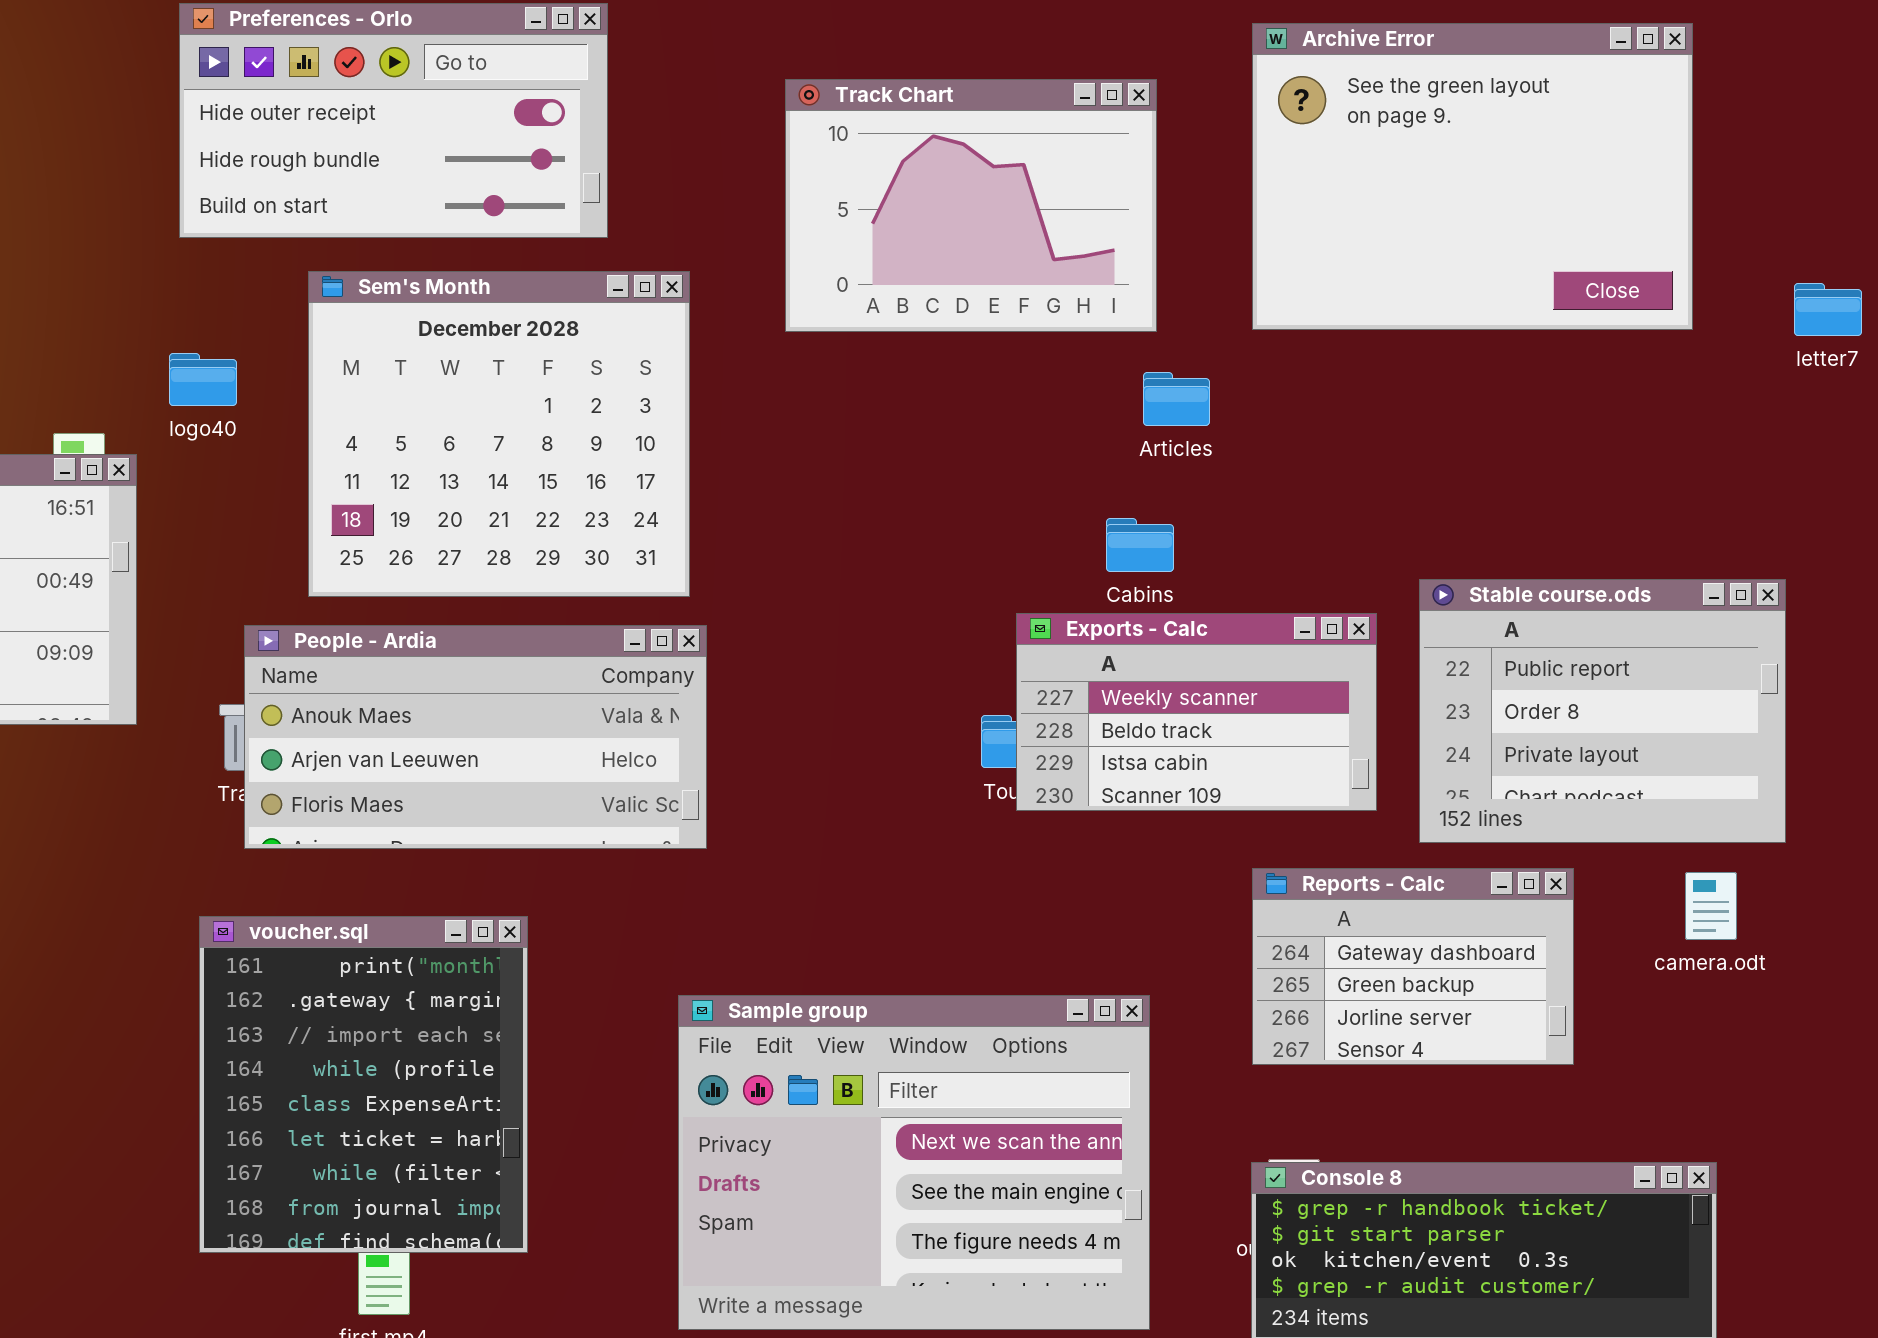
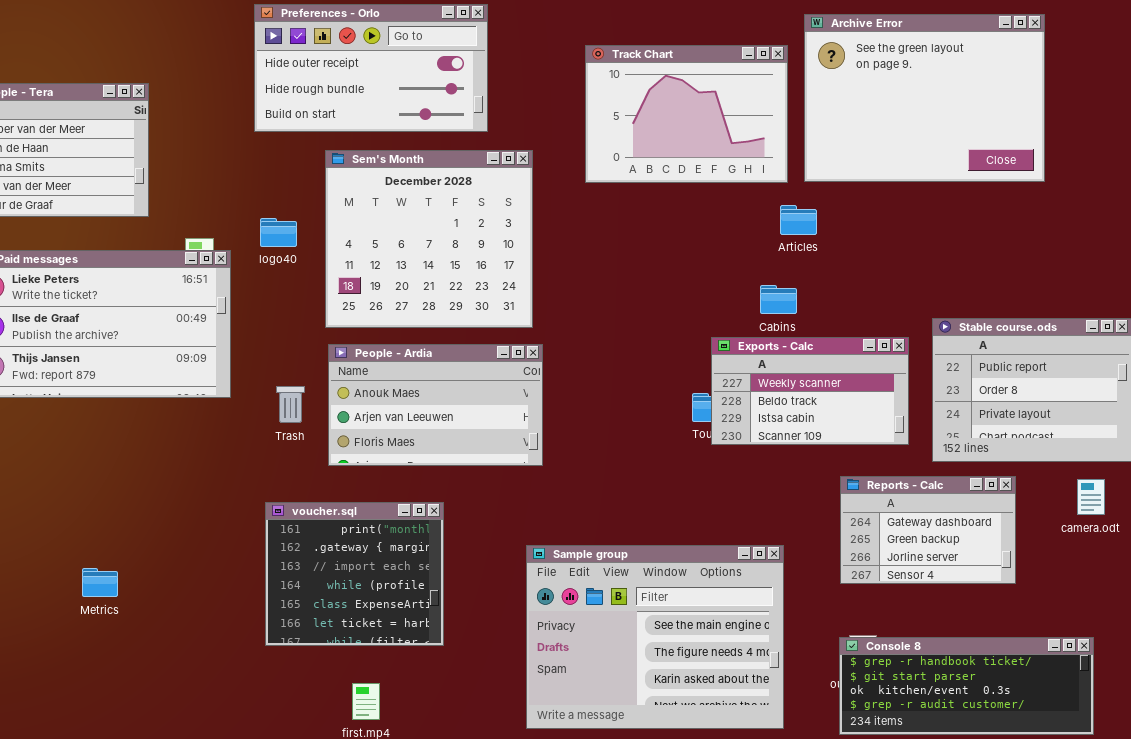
Archive Error: [1252,23,1693,330] -> [804,14,1045,182], moved
logo40: [169,353,237,406] -> [260,218,297,247], moved
People - Ardia: [244,625,707,849] -> [328,344,543,466], resized
voucher.sql: [199,916,528,1253] -> [265,502,444,646], resized
Sample group: [678,995,1150,1330] -> [526,545,784,729], scrolled down 1 row

